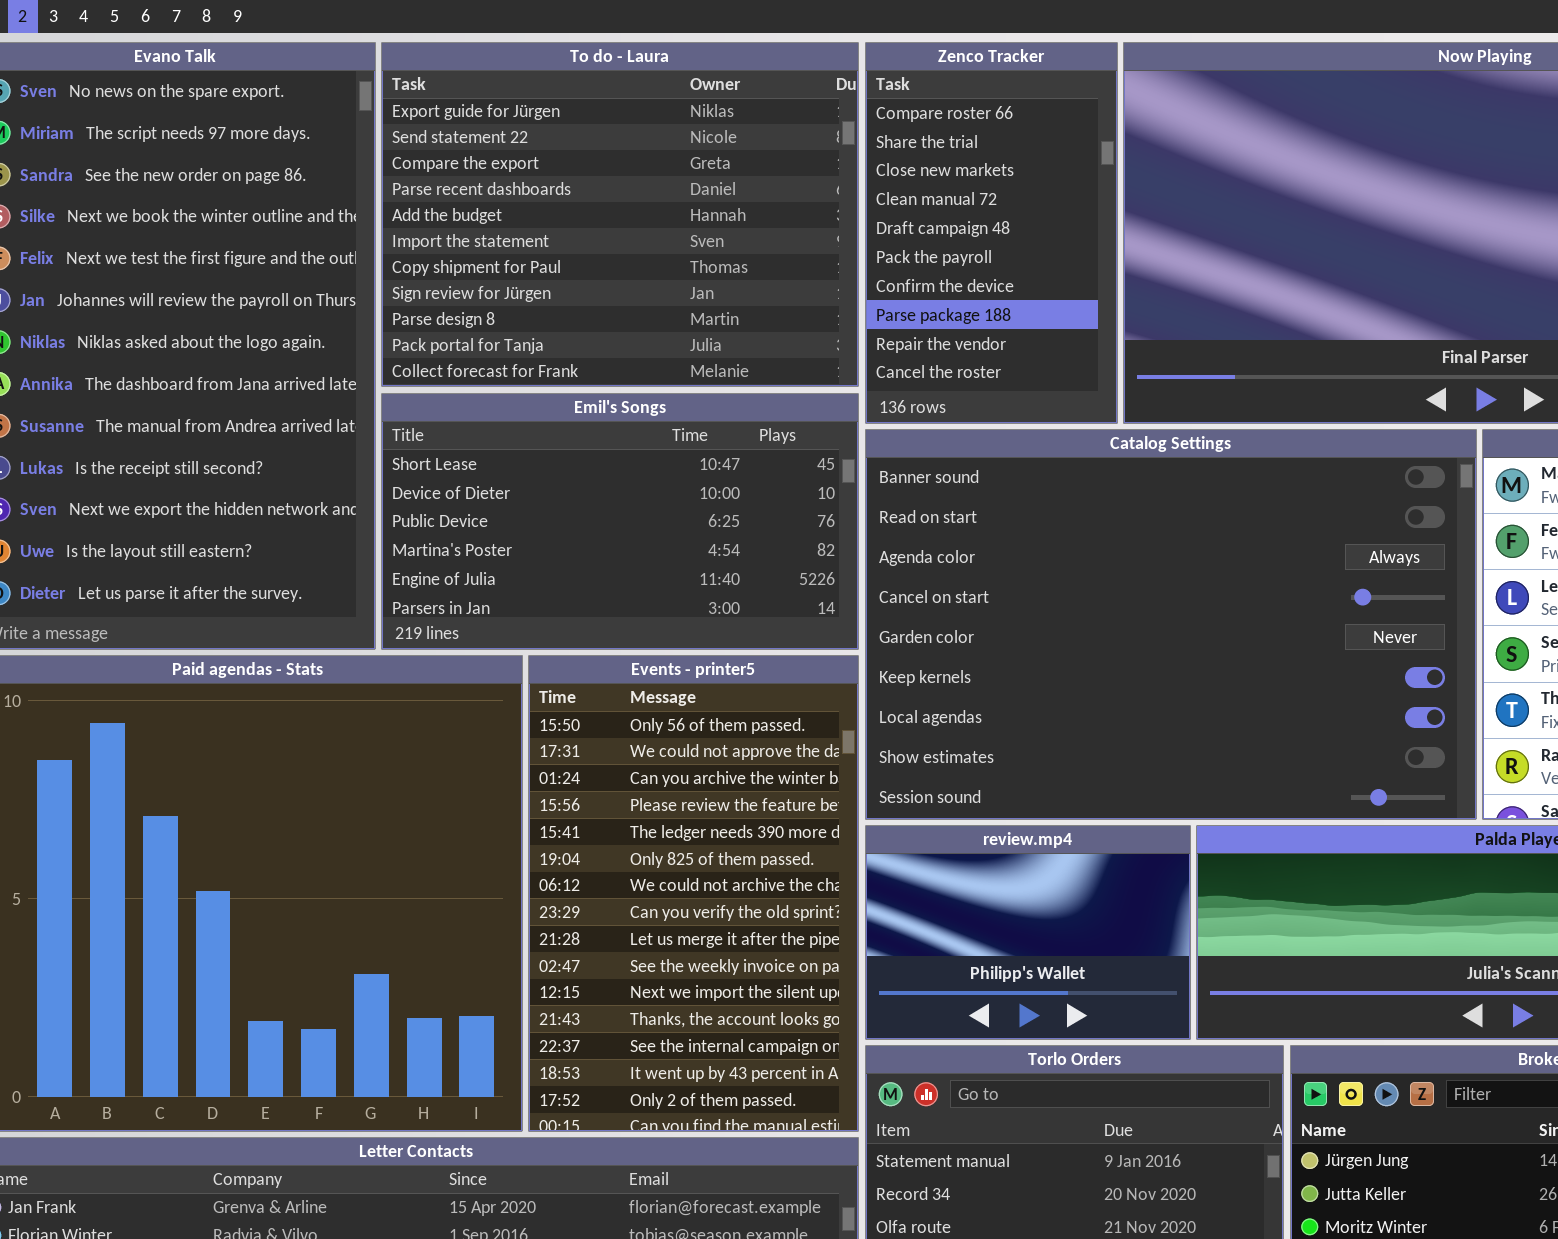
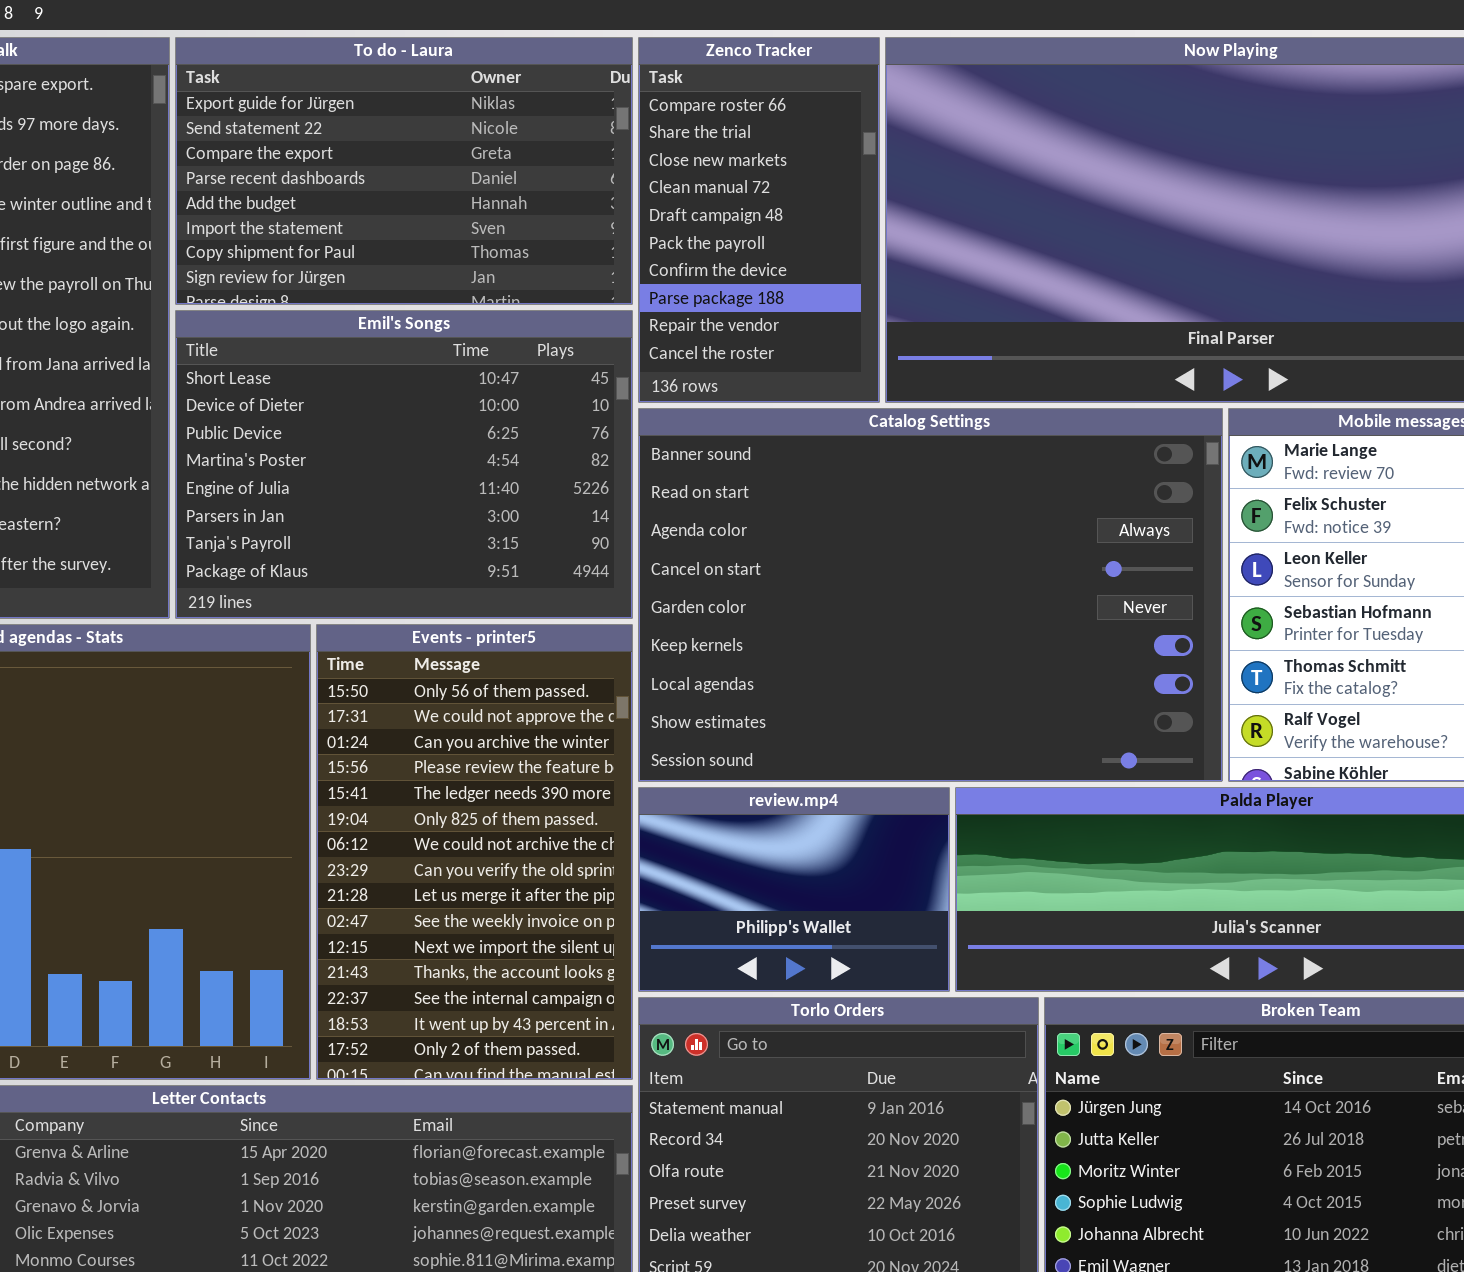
To do - Laura: [381,42,859,387] -> [175,37,633,305], resized
Emil's Songs: [381,393,859,650] -> [175,310,633,619], resized

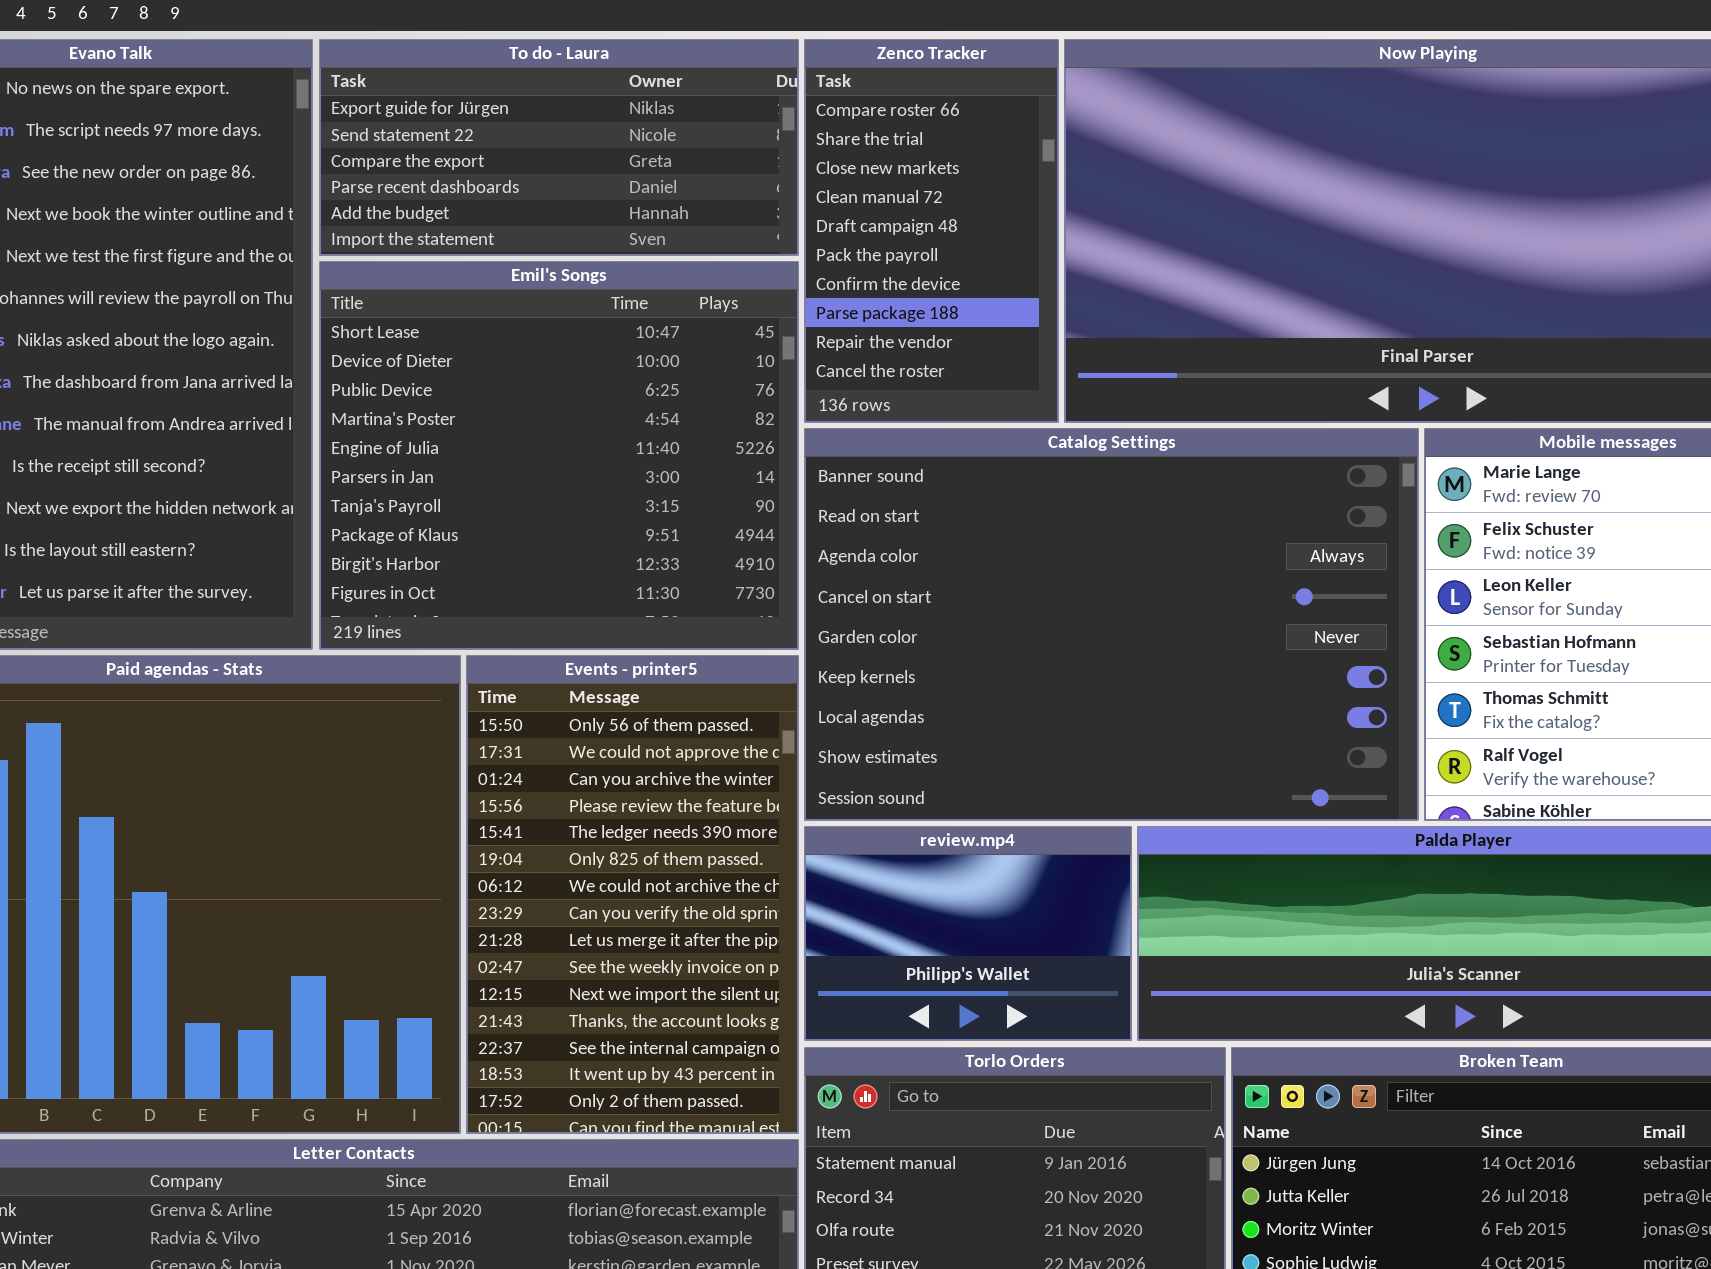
To do - Laura: [175,37,633,305] -> [319,39,799,256], resized
Emil's Songs: [175,310,633,619] -> [319,261,799,650], resized

